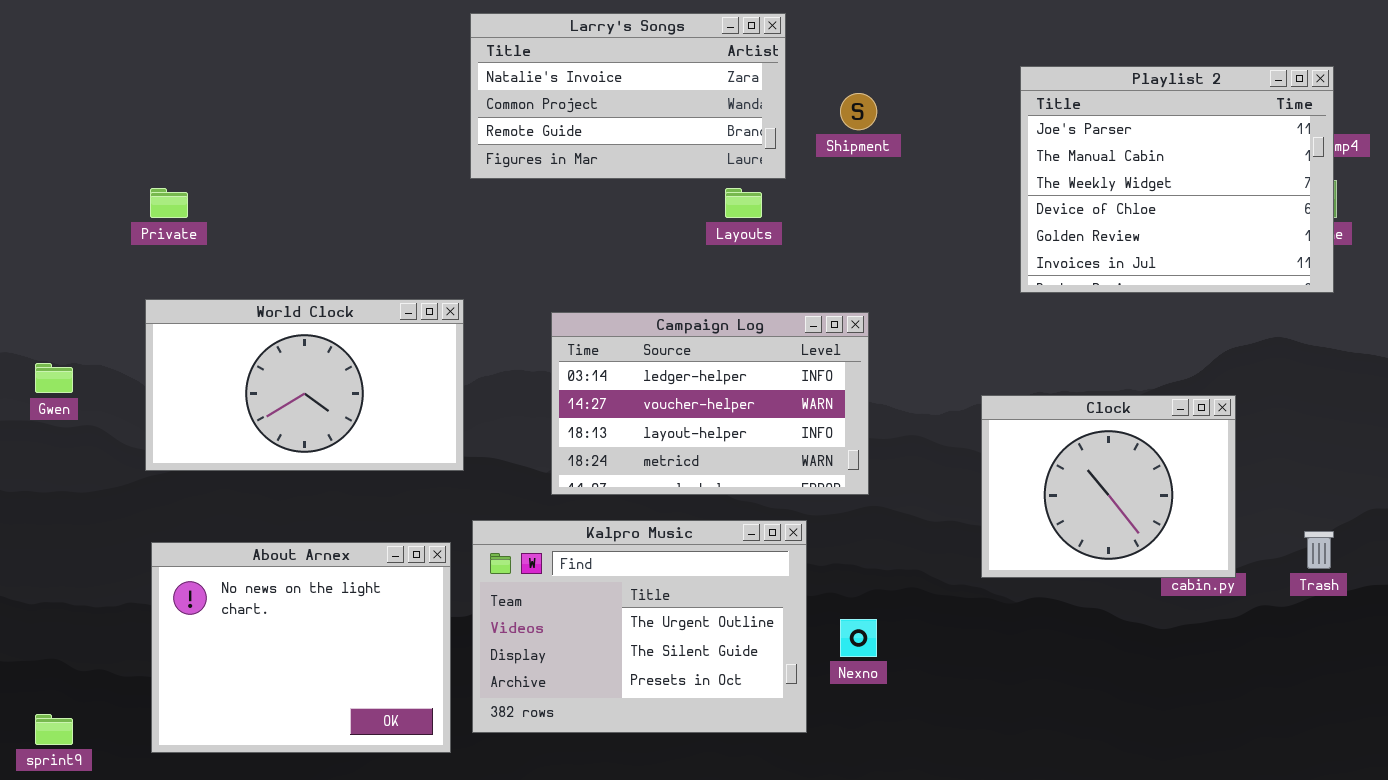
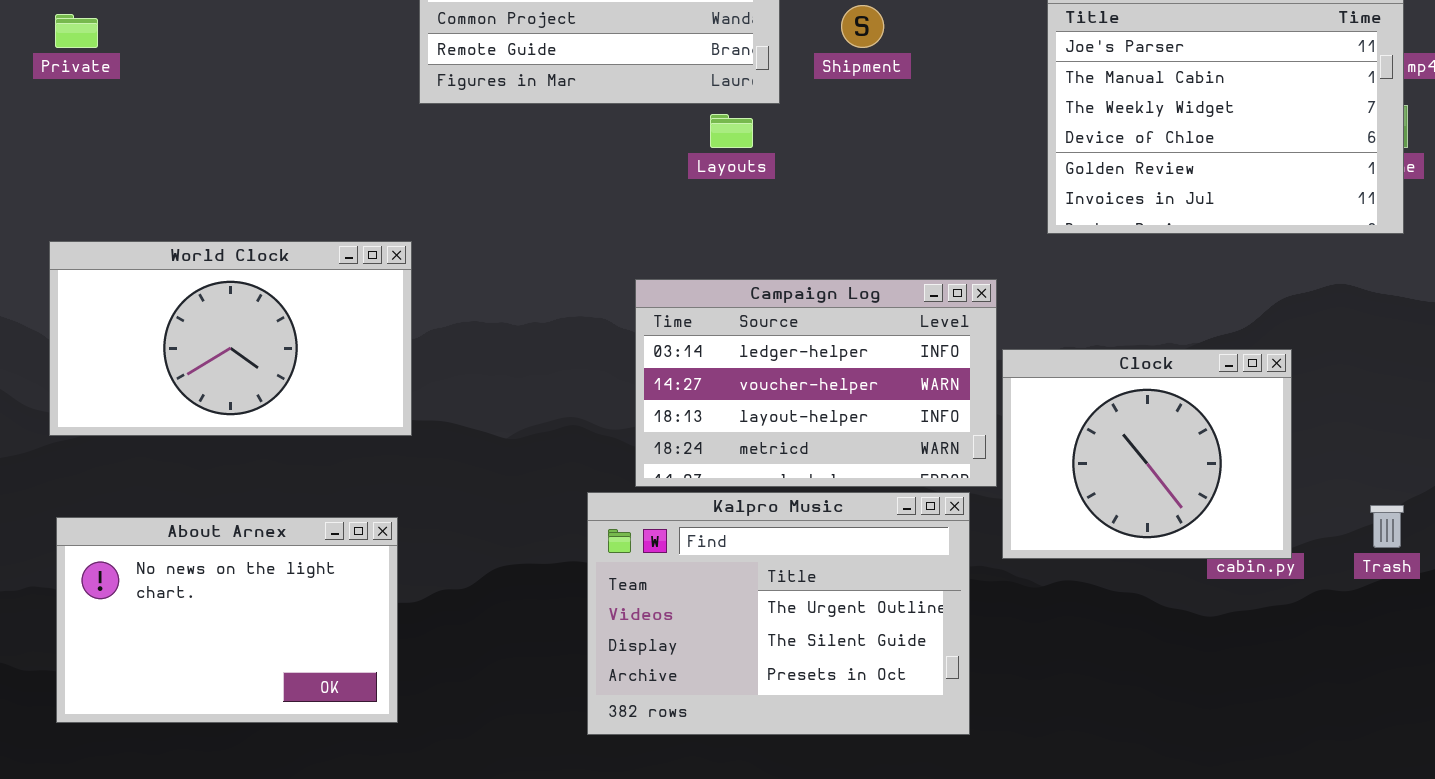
Private: [150,188,188,218] -> [55,14,98,48], moved
Campaign Log: [551,312,869,495] -> [635,279,997,487], moved
Kalpro Music: [472,520,807,733] -> [587,492,970,735], moved
About Arnex: [151,542,451,753] -> [56,517,398,723], resized

